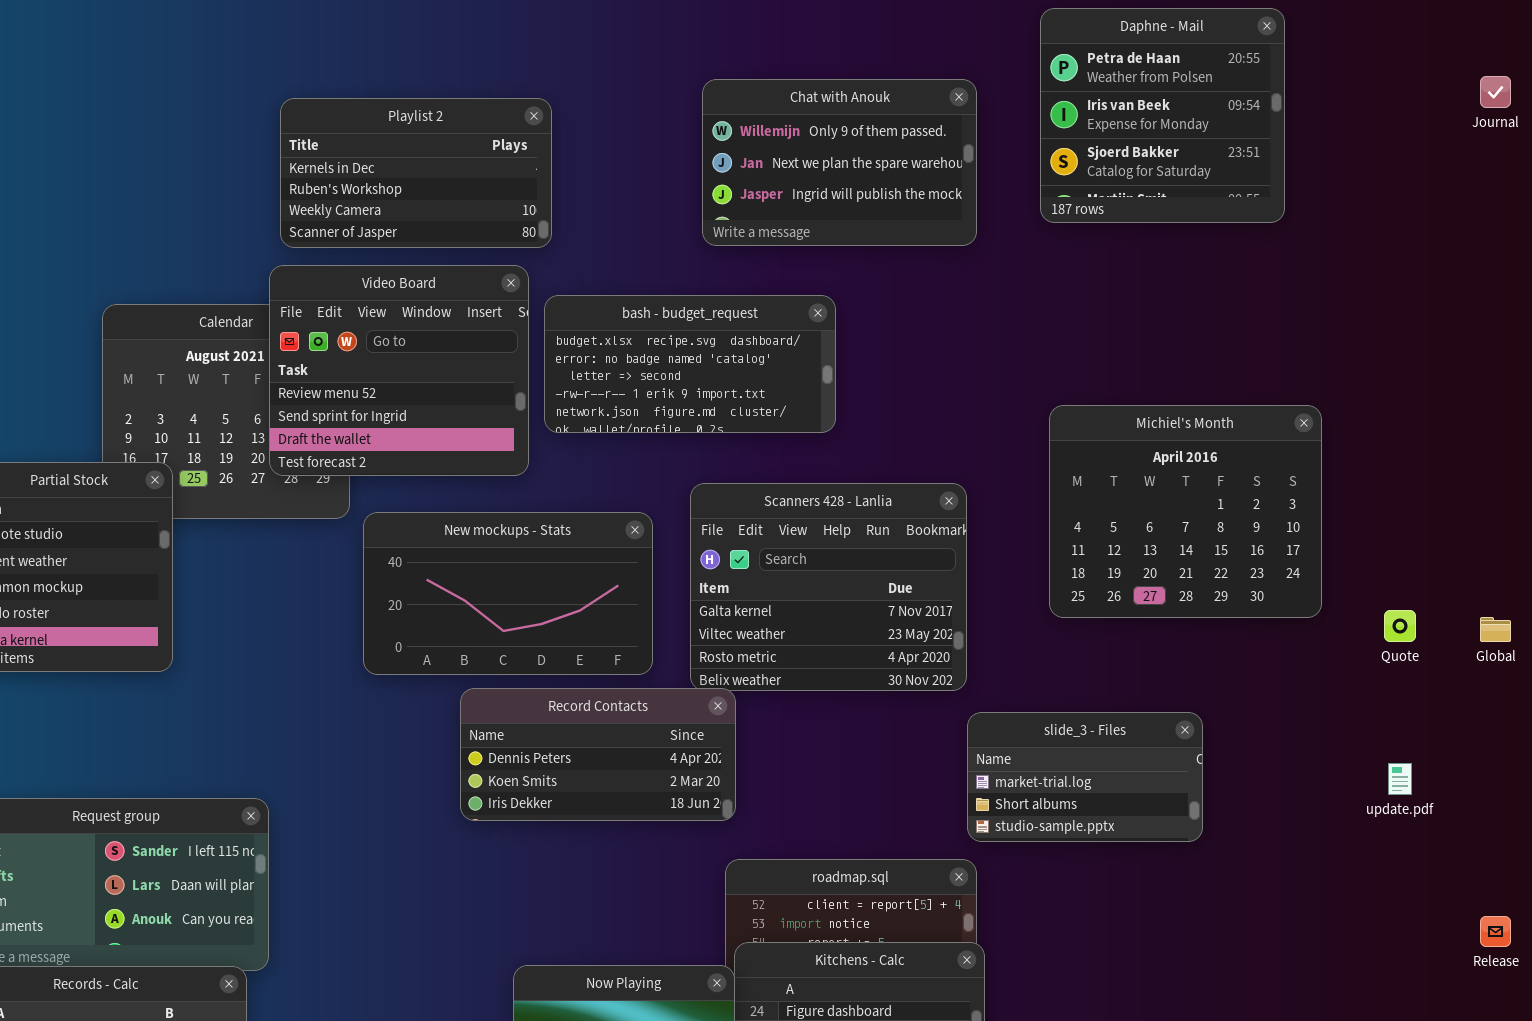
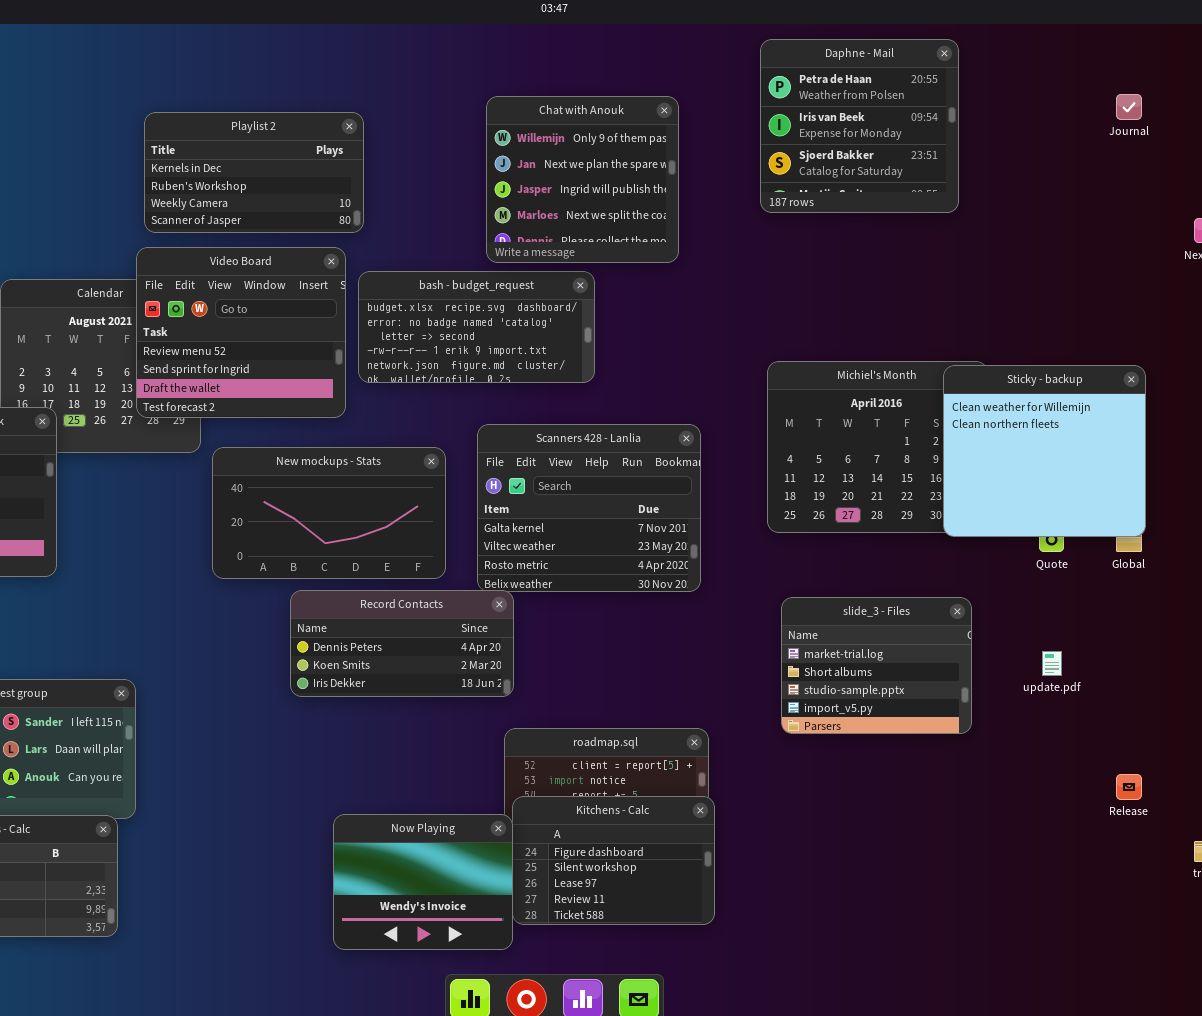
Chat with Anouk: [702,79,977,246] -> [486,96,679,263], resized
Sticky - backup: none -> [943,365,1146,537], opened
slide_3 - Files: [967,712,1203,842] -> [781,597,972,734], moved, resized

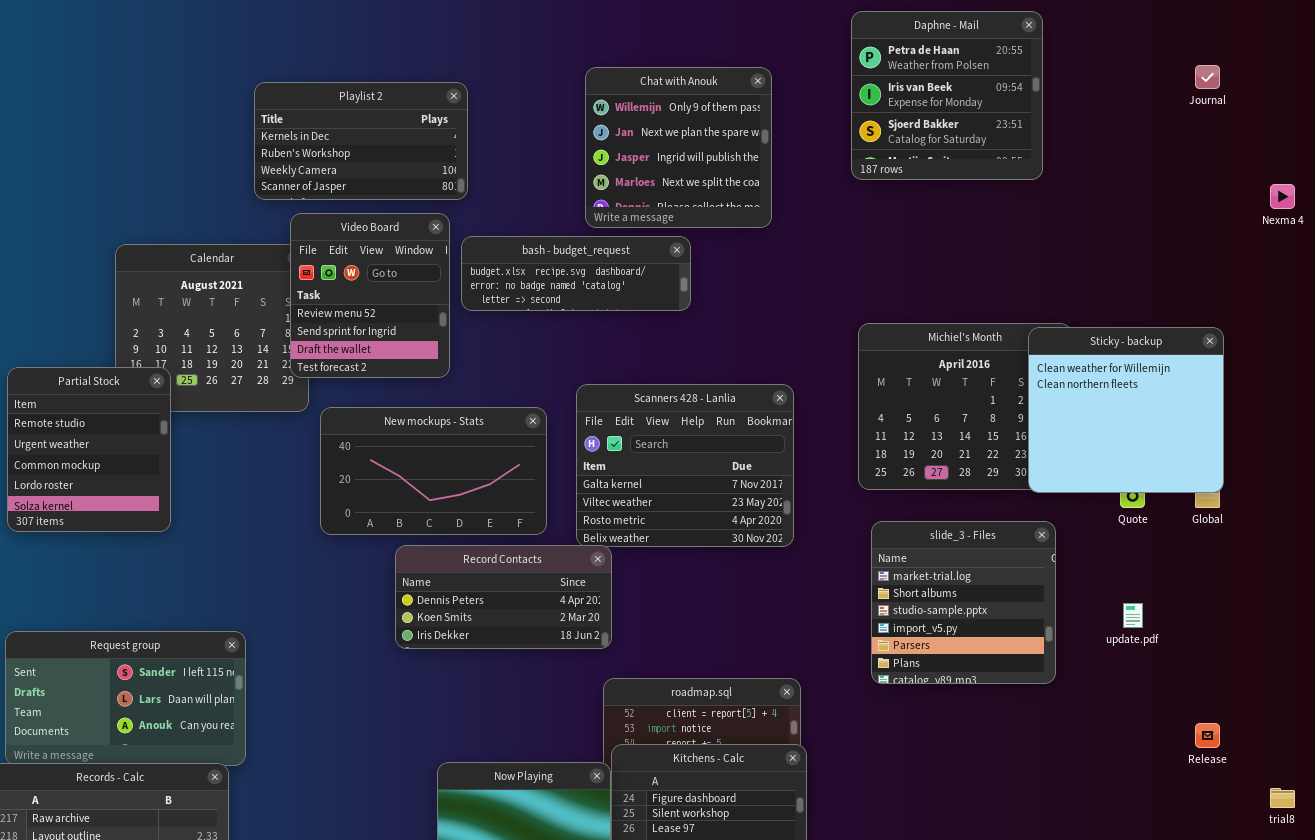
Video Board: [136,247,346,418] -> [290,213,450,378], resized
bash - budget_request: [358,271,595,383] -> [461,236,691,311], resized
slide_3 - Files: [781,597,972,734] -> [871,521,1056,684], resized

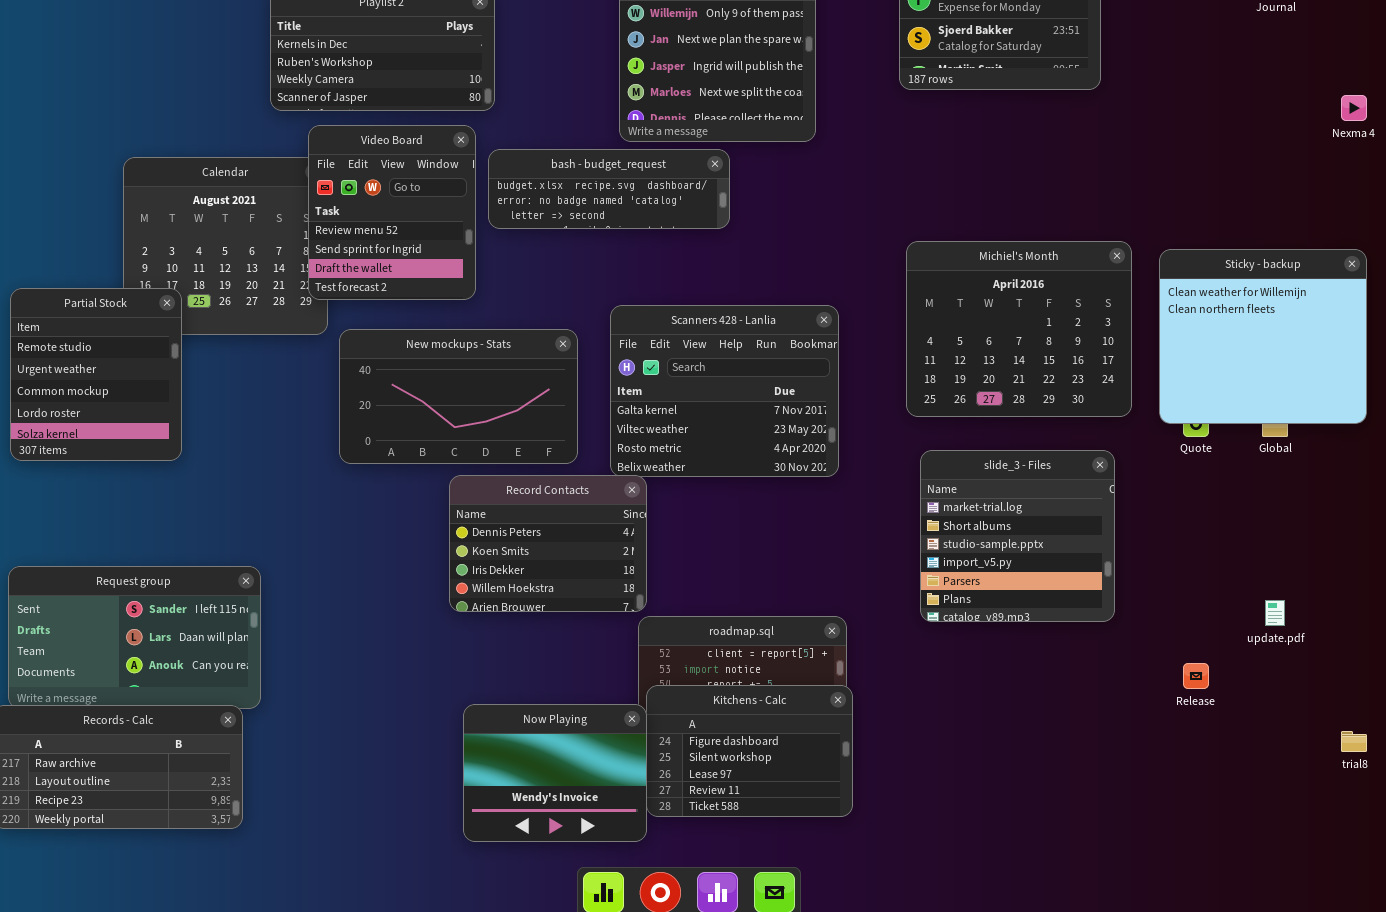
Sticky - backup: [1028,327,1224,493] -> [1159,249,1367,424], moved
Record Contacts: [395,545,612,649] -> [449,475,647,612], resized
update.pdf: [1123,603,1143,628] -> [1265,600,1285,626], moved
Release: [1195,723,1220,748] -> [1183,663,1209,689], moved

